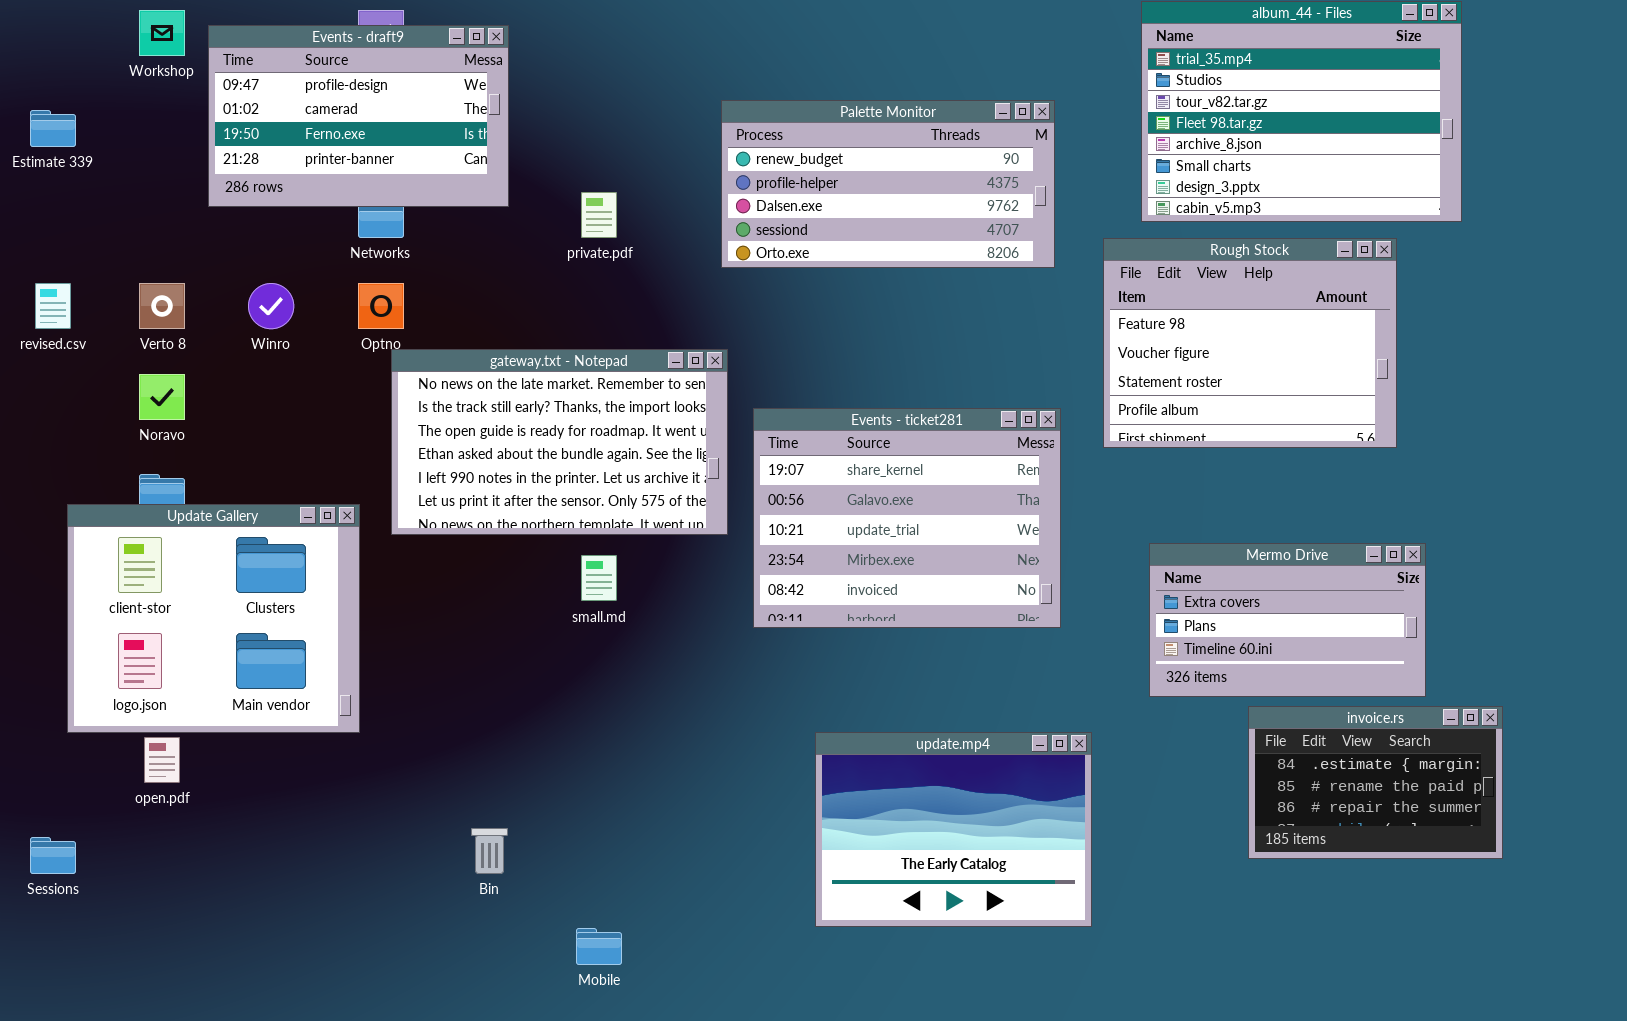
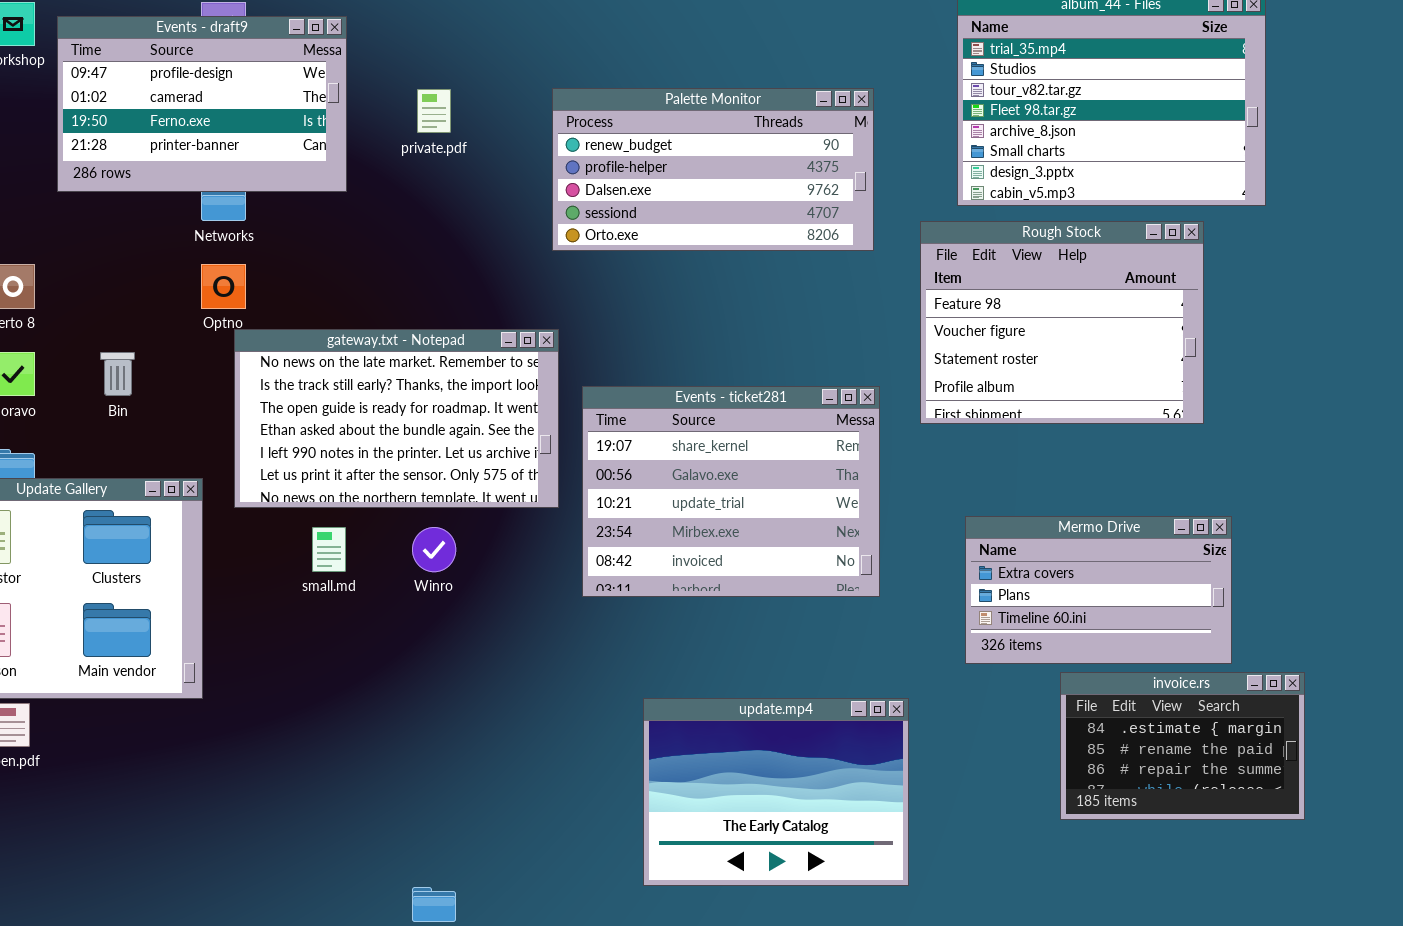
private.pdf: [581,192,617,238] -> [417,89,451,133], moved
Winro: [248,283,294,329] -> [412,527,456,572], moved
small.md: [581,555,617,601] -> [312,527,346,572], moved
Bin: [471,828,508,874] -> [100,352,135,396], moved

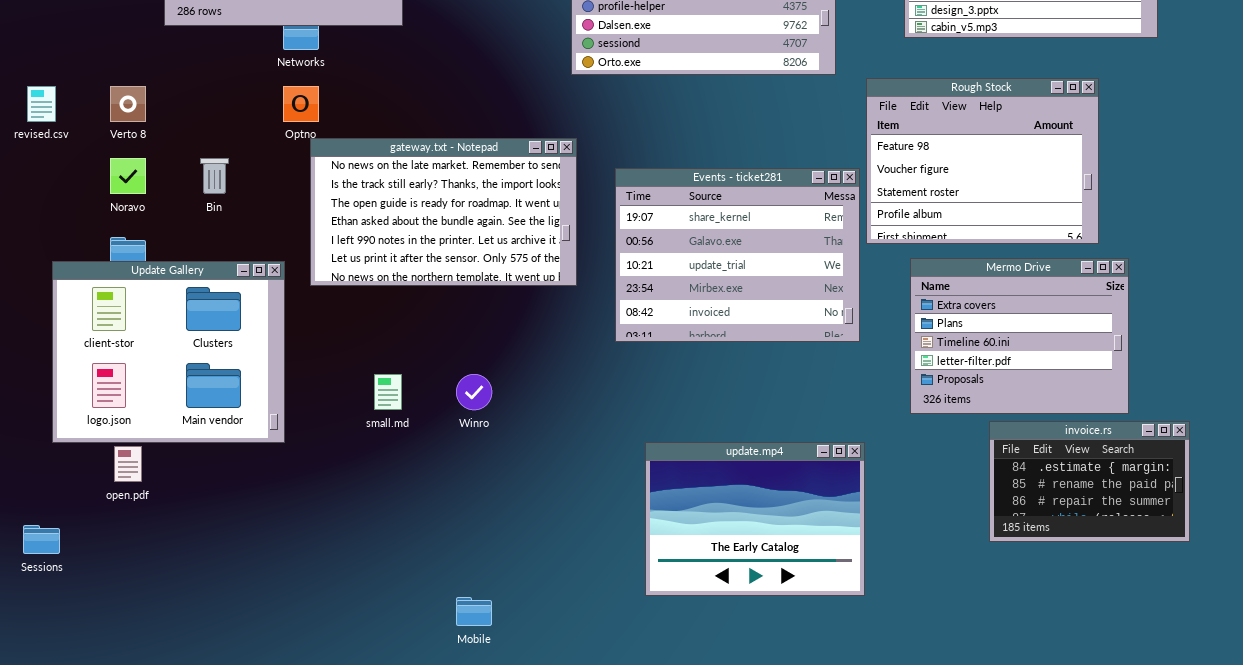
Rough Stock: [920,221,1204,424] -> [866,78,1099,244], moved
Events - ticket281: [582,386,880,597] -> [615,168,860,342], moved
Mermo Drive: [965,516,1232,664] -> [910,258,1129,414], resized
small.md: [312,527,346,572] -> [374,374,402,410], moved
Winro: [412,527,456,572] -> [456,374,492,410], moved

